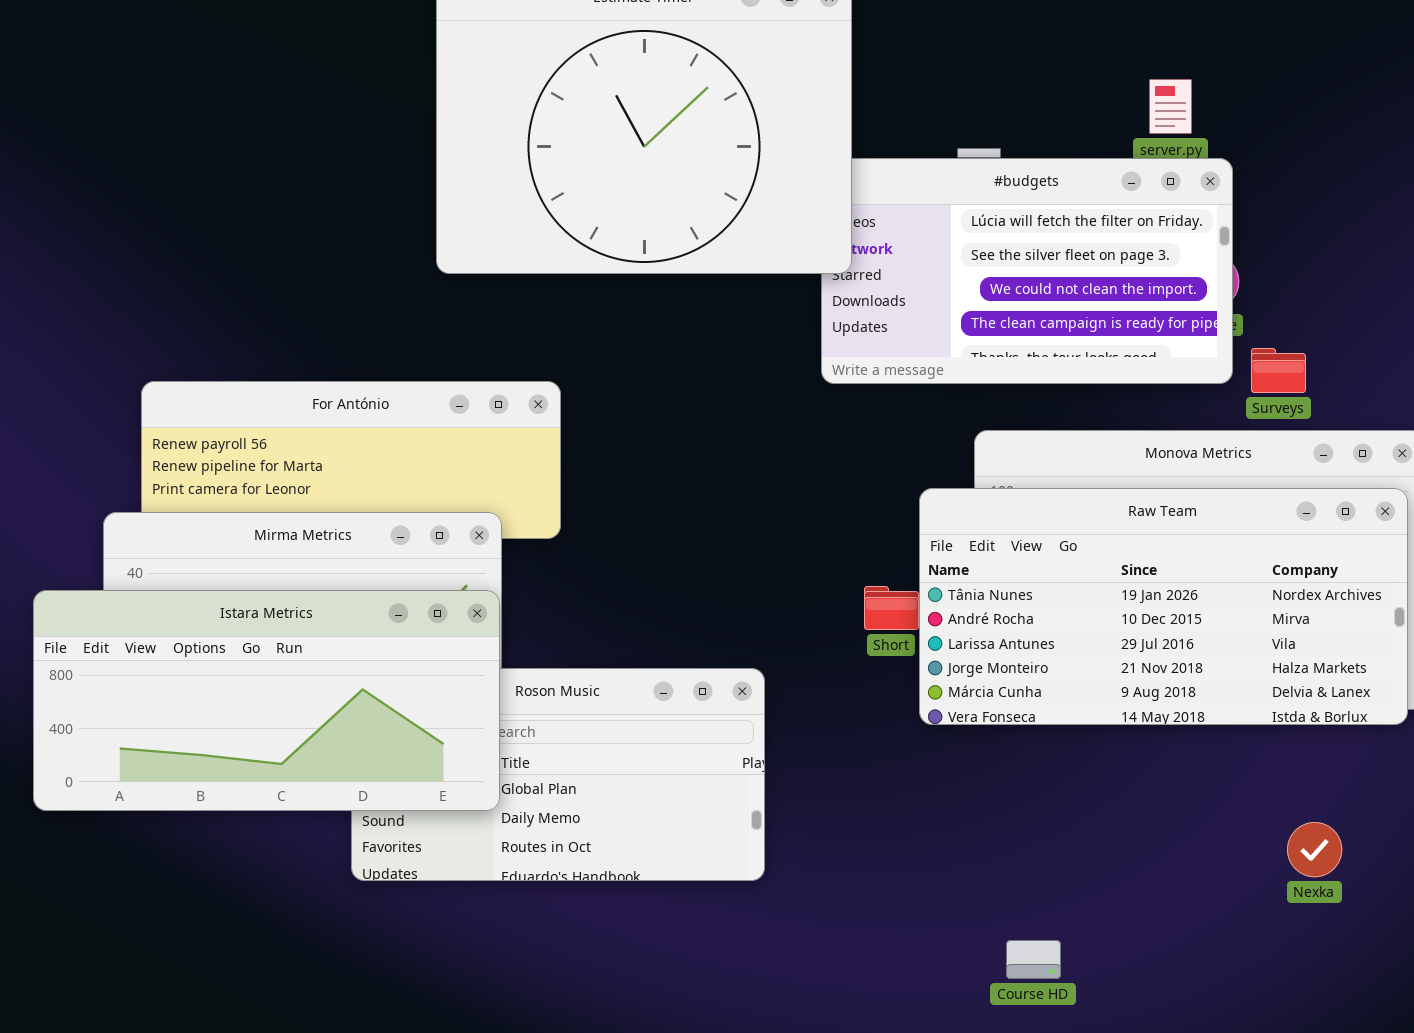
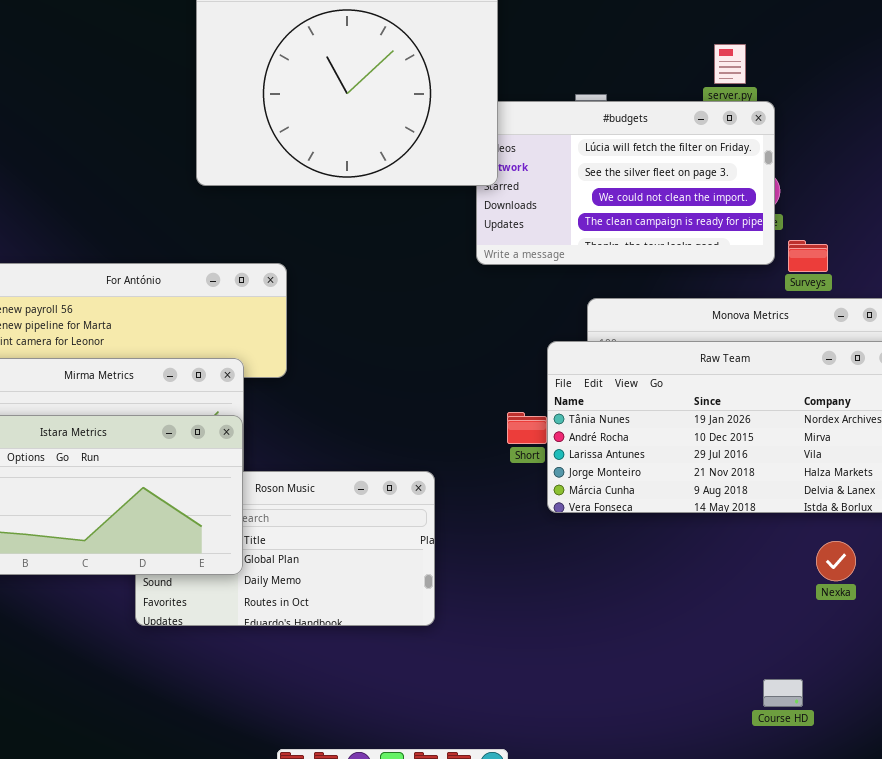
Nexka: [1287,822,1342,877] -> [816,541,856,581], moved
Course HD: [1006,940,1061,979] -> [763,679,803,707], moved

